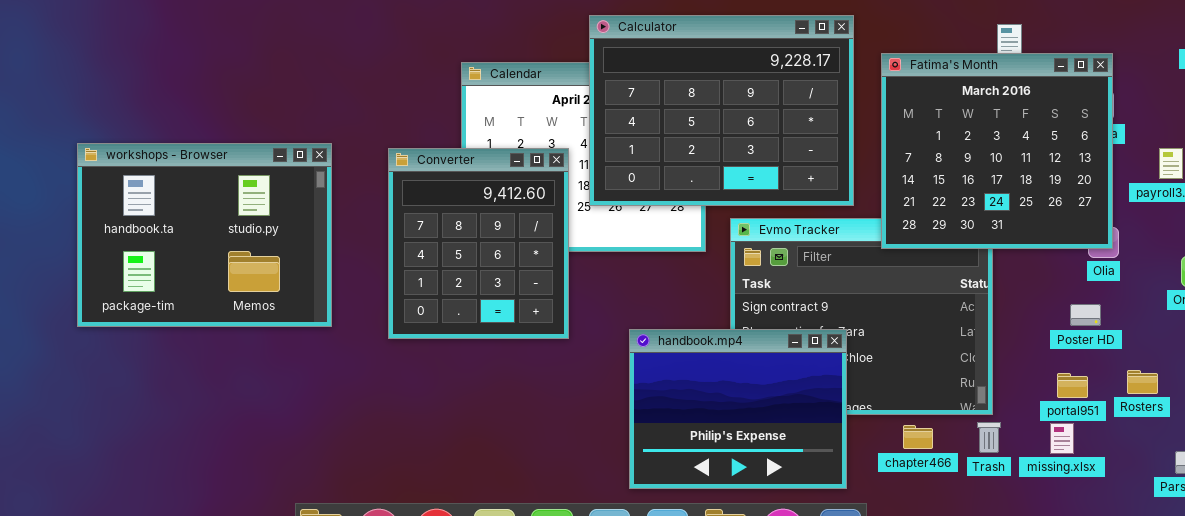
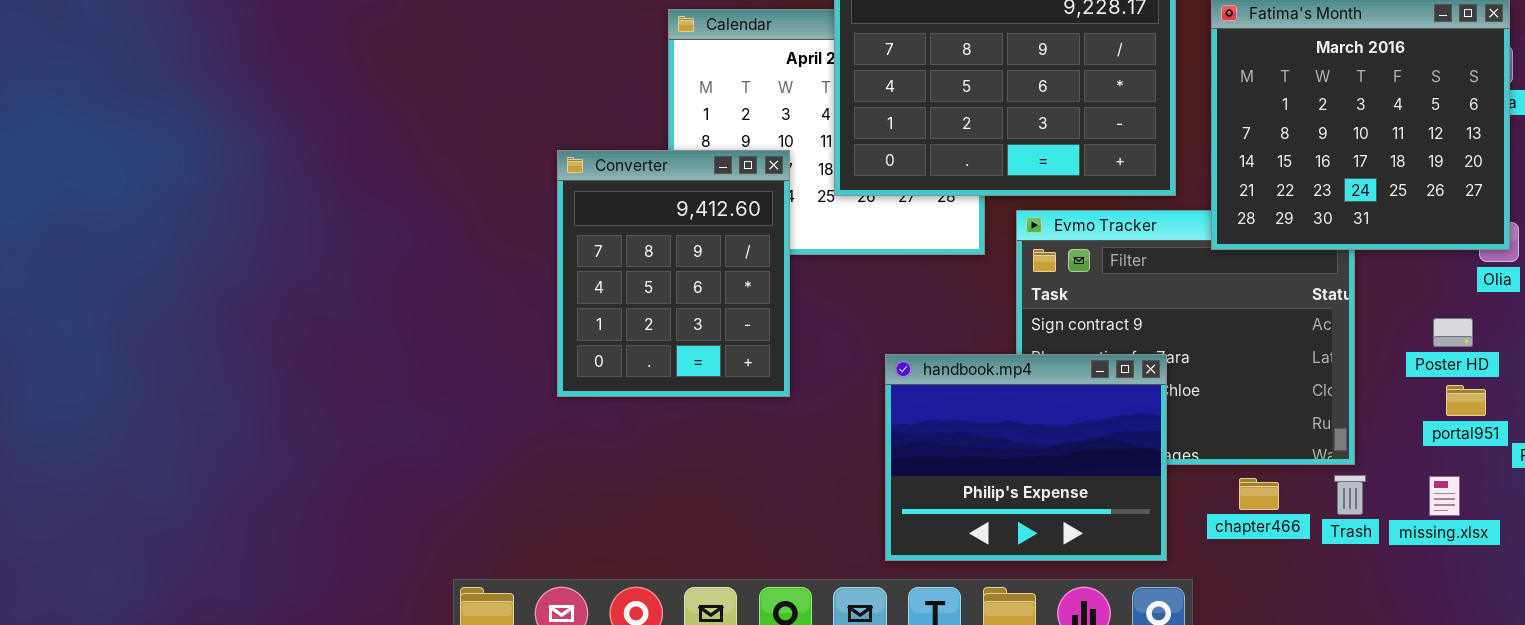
workshops - Browser: [77,143,332,327] -> none, closed
Converter: [388,148,569,339] -> [557,150,790,397], moved
Poster HD: [1070,304,1101,326] -> [1433,318,1473,347], moved
portal951: [1057,373,1088,398] -> [1446,385,1486,416], moved

